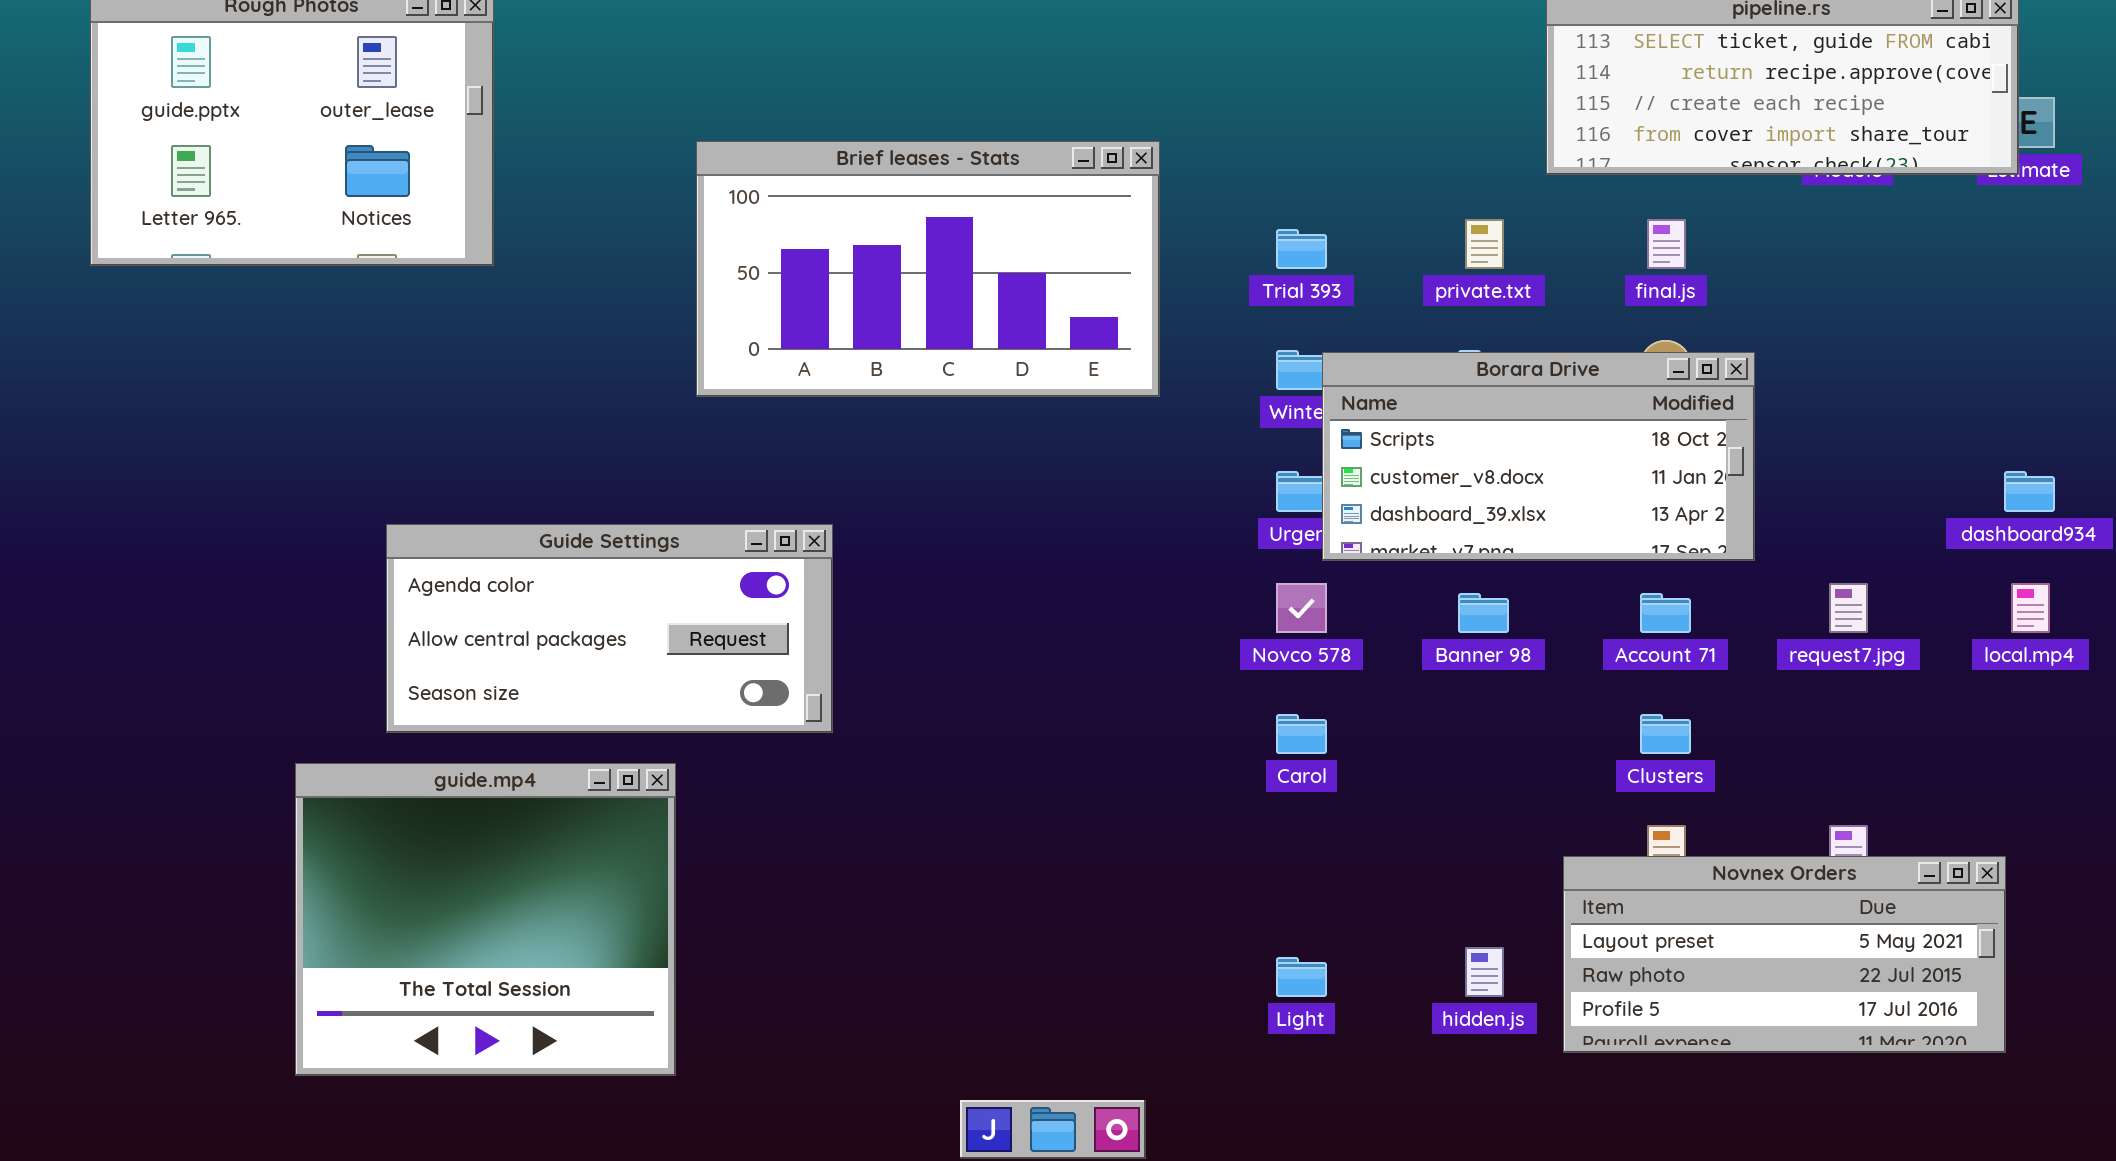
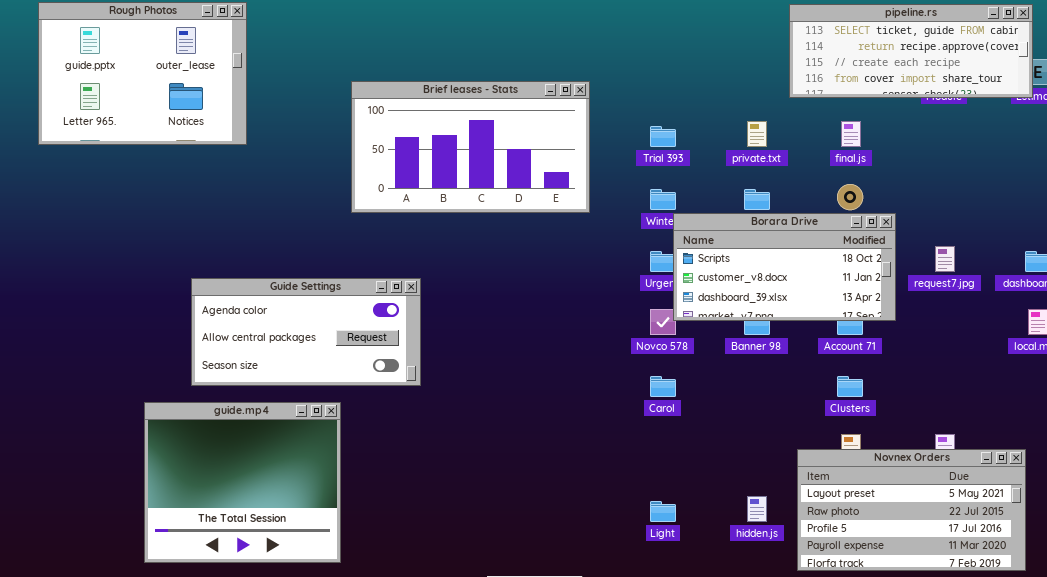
Borara Drive: [1322,352,1755,561] -> [673,213,896,321], moved
request7.jpg: [1829,583,1868,633] -> [935,246,955,272], moved
Novnex Orders: [1563,856,2006,1053] -> [797,449,1026,571], resized

